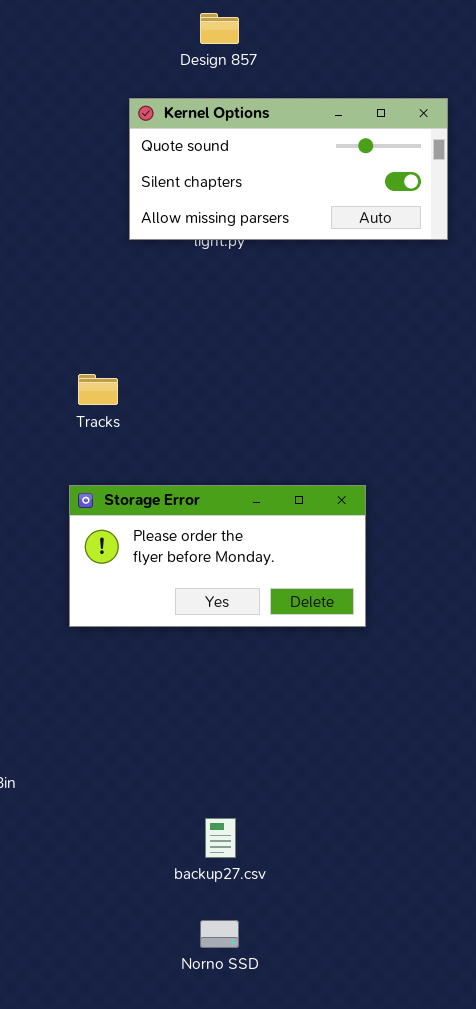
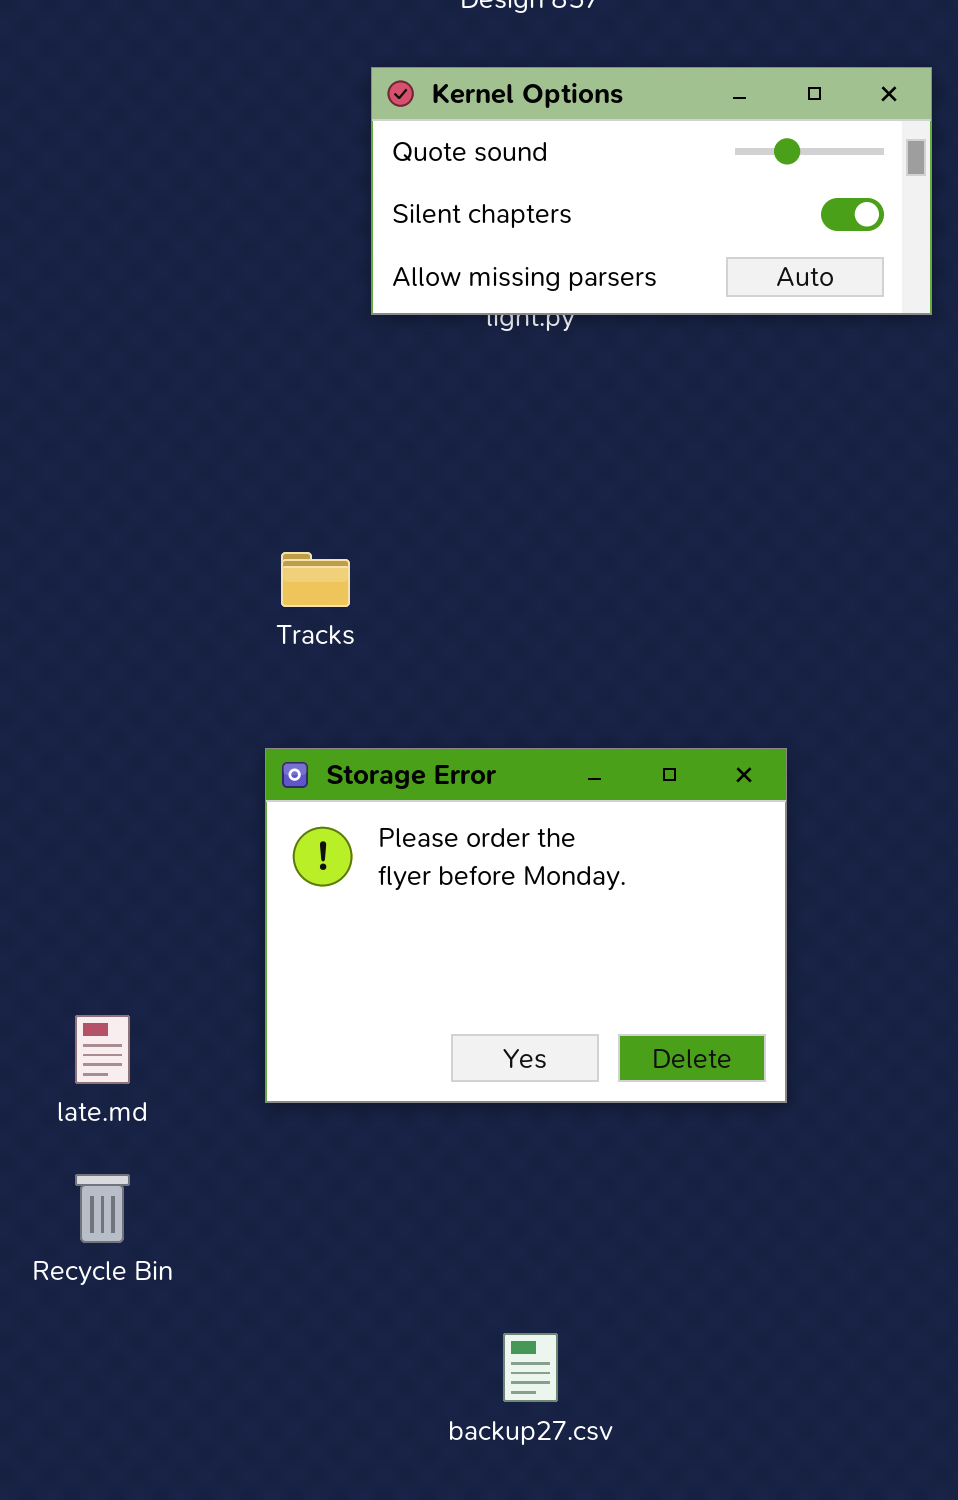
Storage Error: [69,485,366,627] -> [265,748,787,1103], resized

